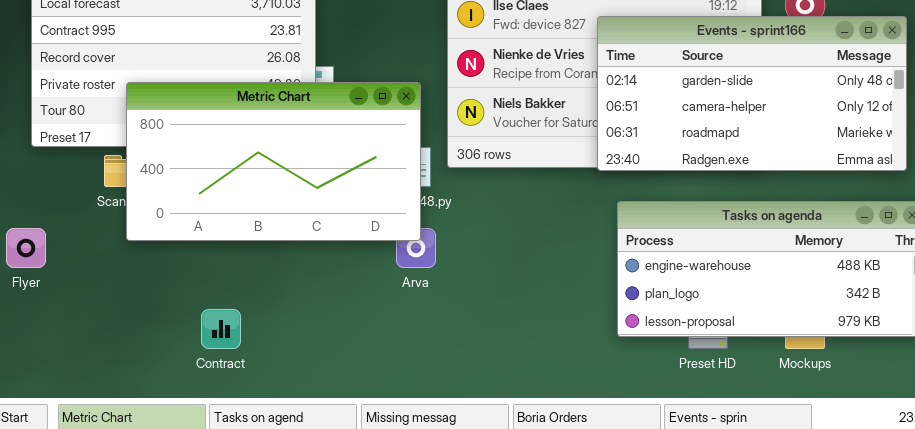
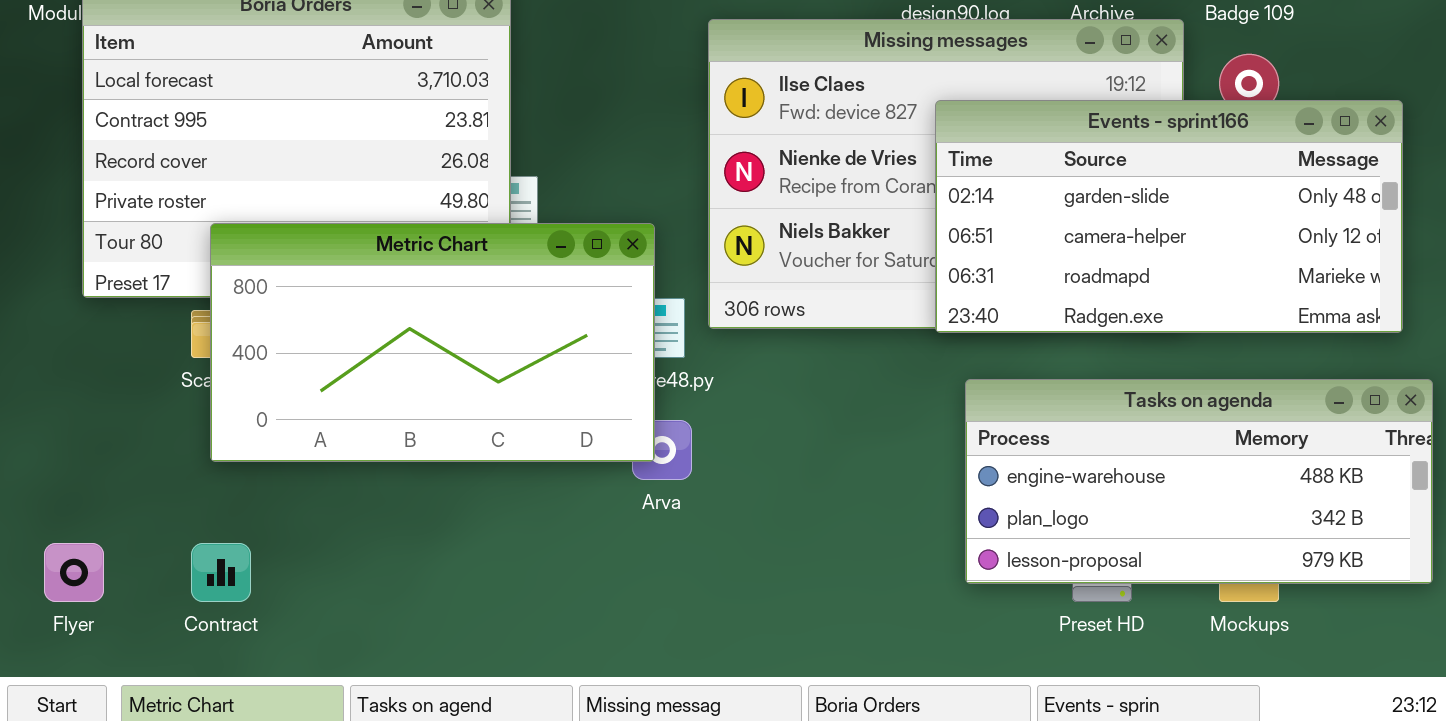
Metric Chart: [126,82,421,241] -> [210,223,655,462], moved
Flyer: [6,228,46,268] -> [44,543,104,602], moved
Contract: [201,309,241,349] -> [191,543,251,602], moved

